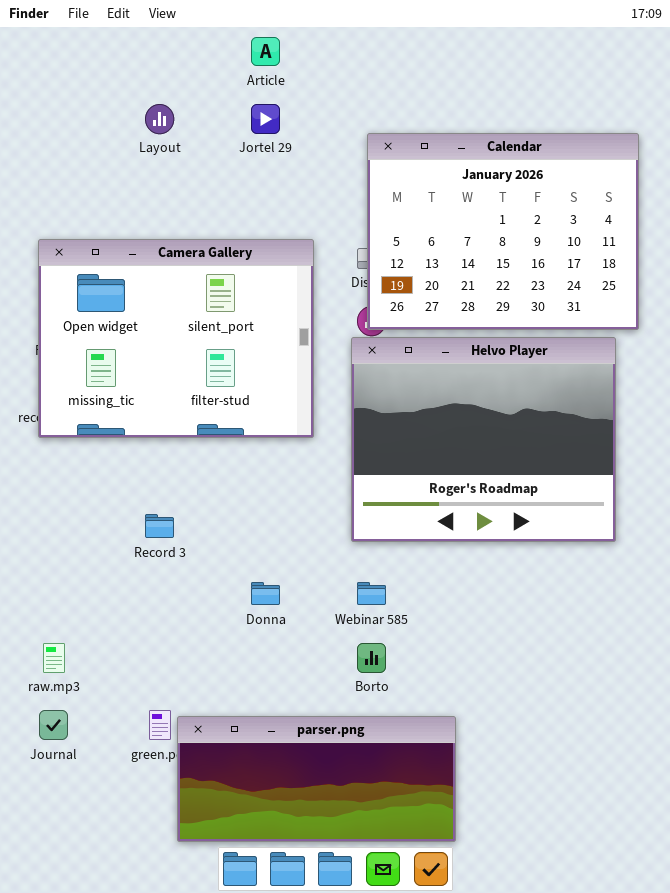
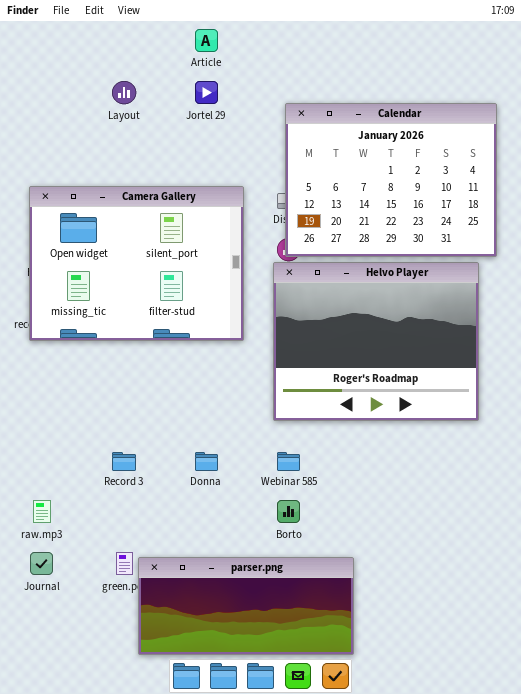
Record 3: [145,514,174,538] -> [112,452,136,471], moved

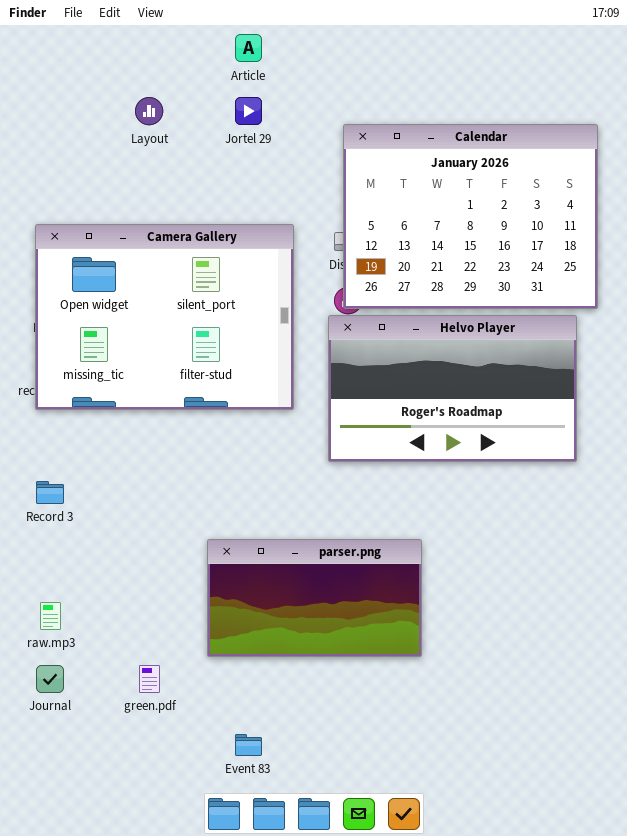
Helvo Player: [273,262,479,421] -> [328,315,577,462], resized
Record 3: [112,452,136,471] -> [36,481,64,504], moved
parser.png: [138,557,354,655] -> [207,539,422,657], moved, resized

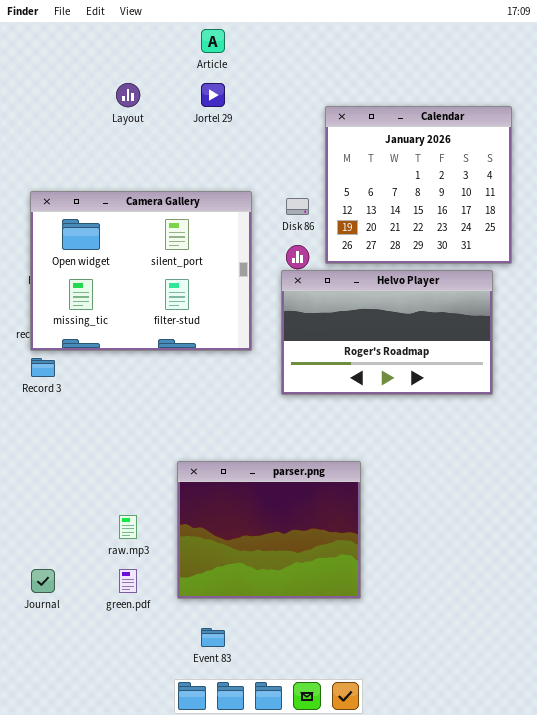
Calendar: [343,124,598,309] -> [325,106,512,264], resized
Record 3: [36,481,64,504] -> [31,358,55,377], moved
parser.png: [207,539,422,657] -> [177,461,361,599], resized
raw.mp3: [40,602,61,630] -> [119,515,137,539], moved

